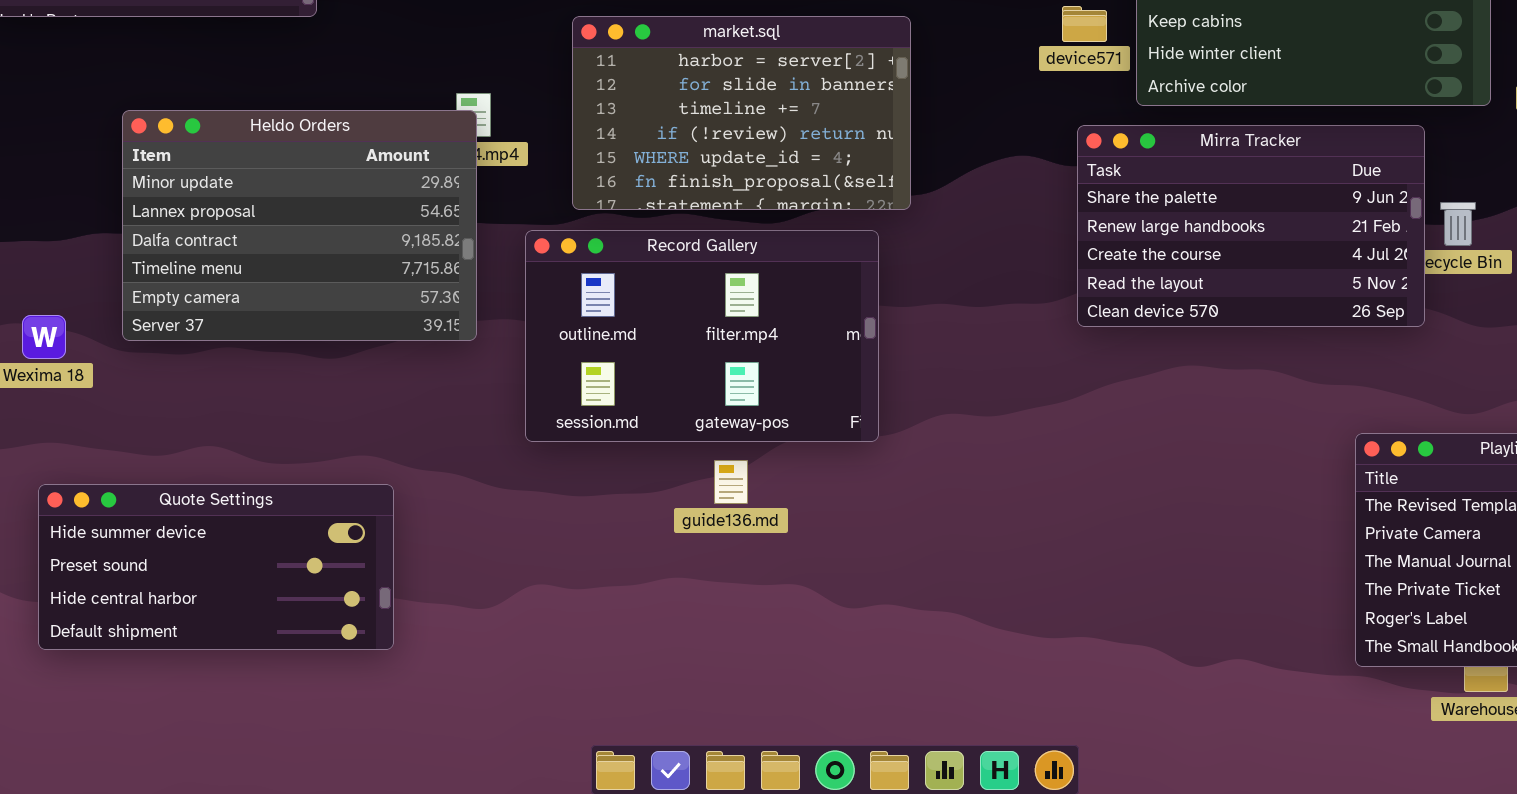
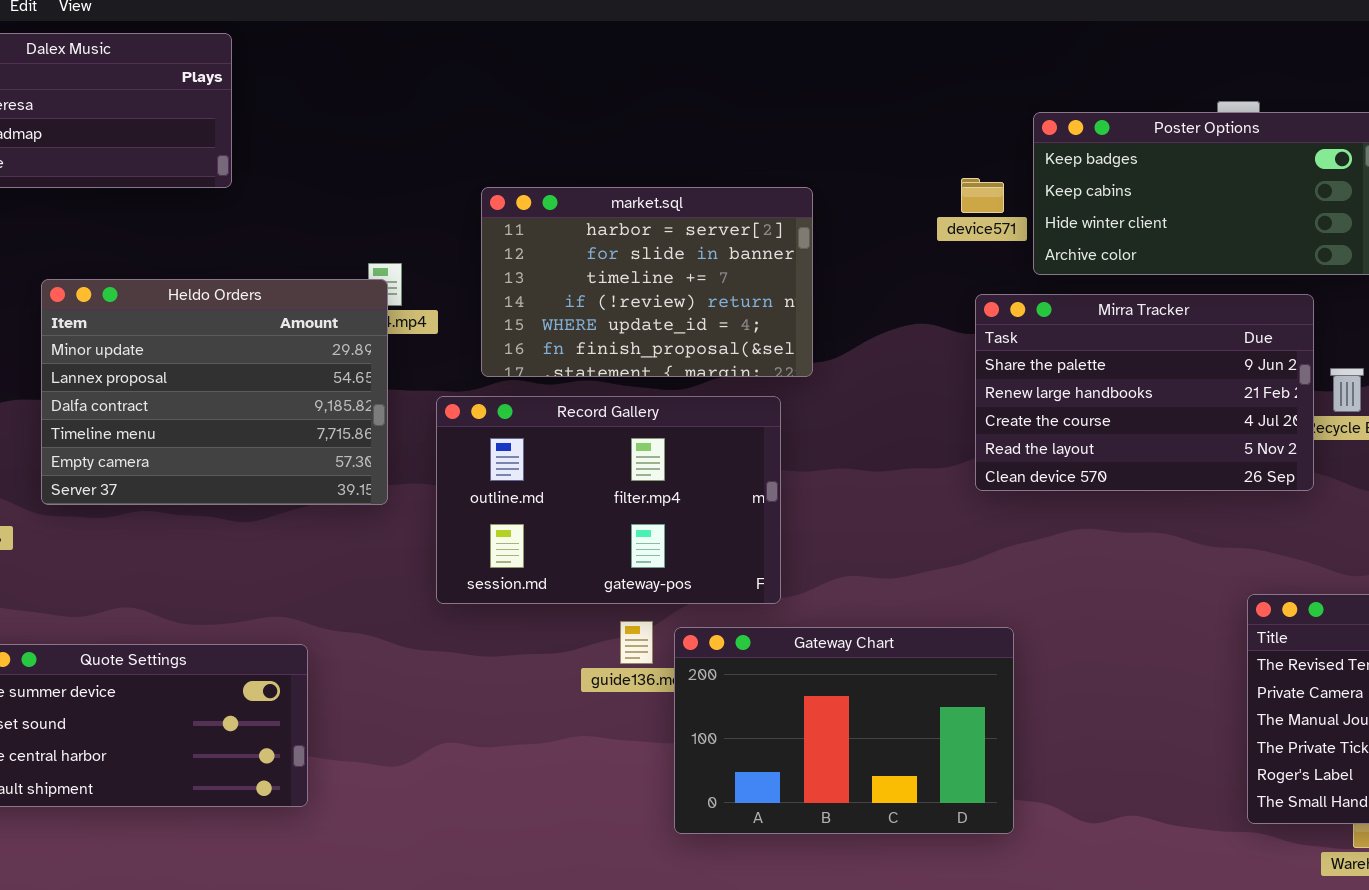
Gateway Chart: none -> [674,627,1014,834], opened

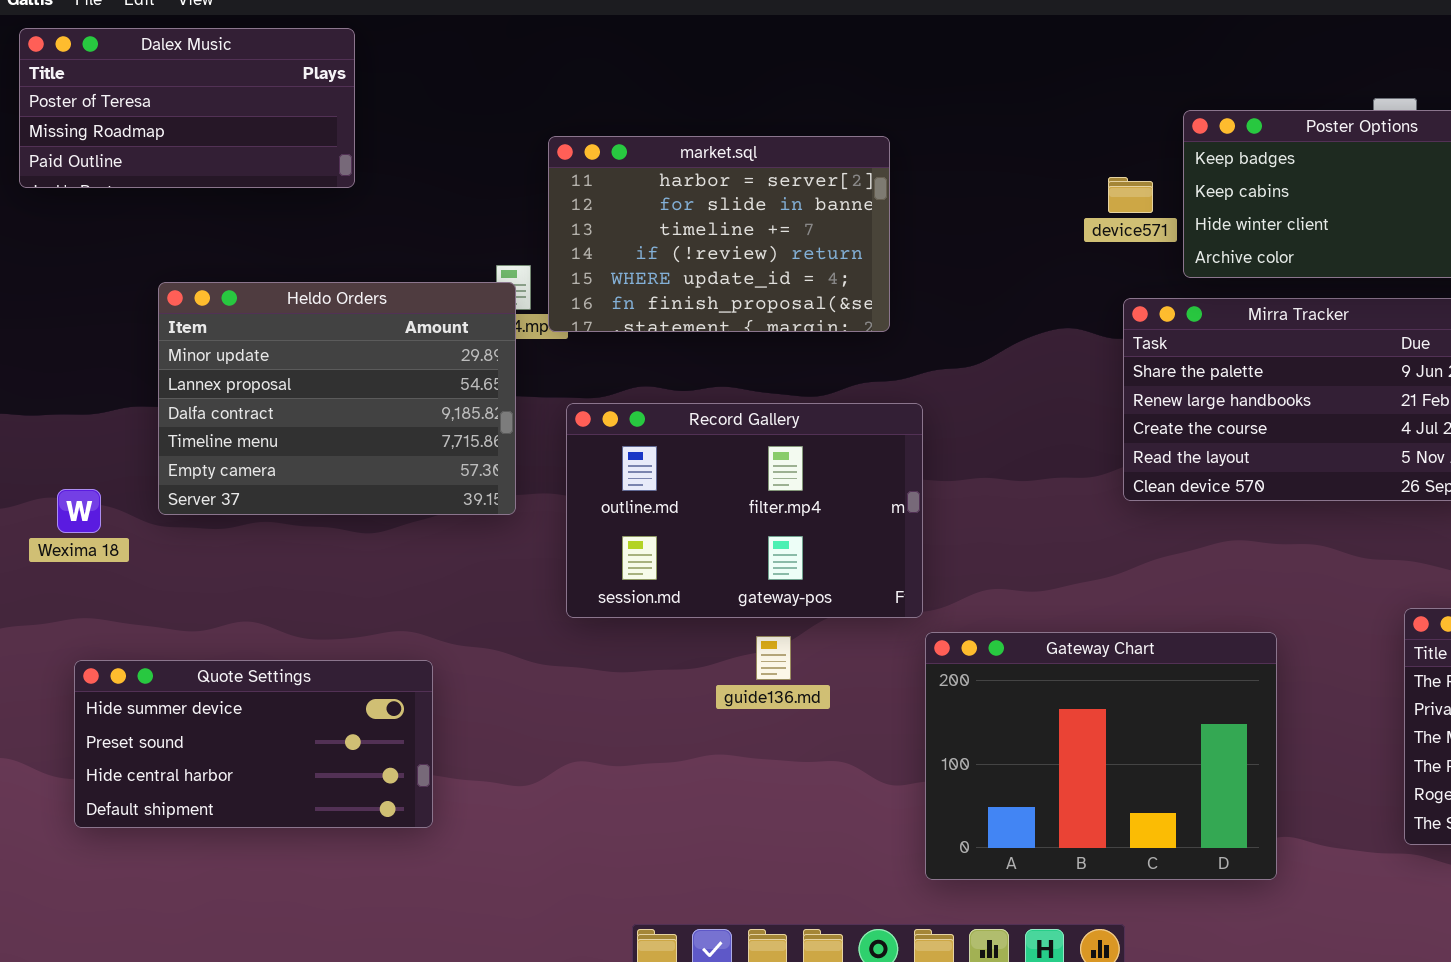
market.sql: [481,187,813,377] -> [548,136,890,332], moved
Gateway Chart: [674,627,1014,834] -> [925,632,1277,880], moved, resized

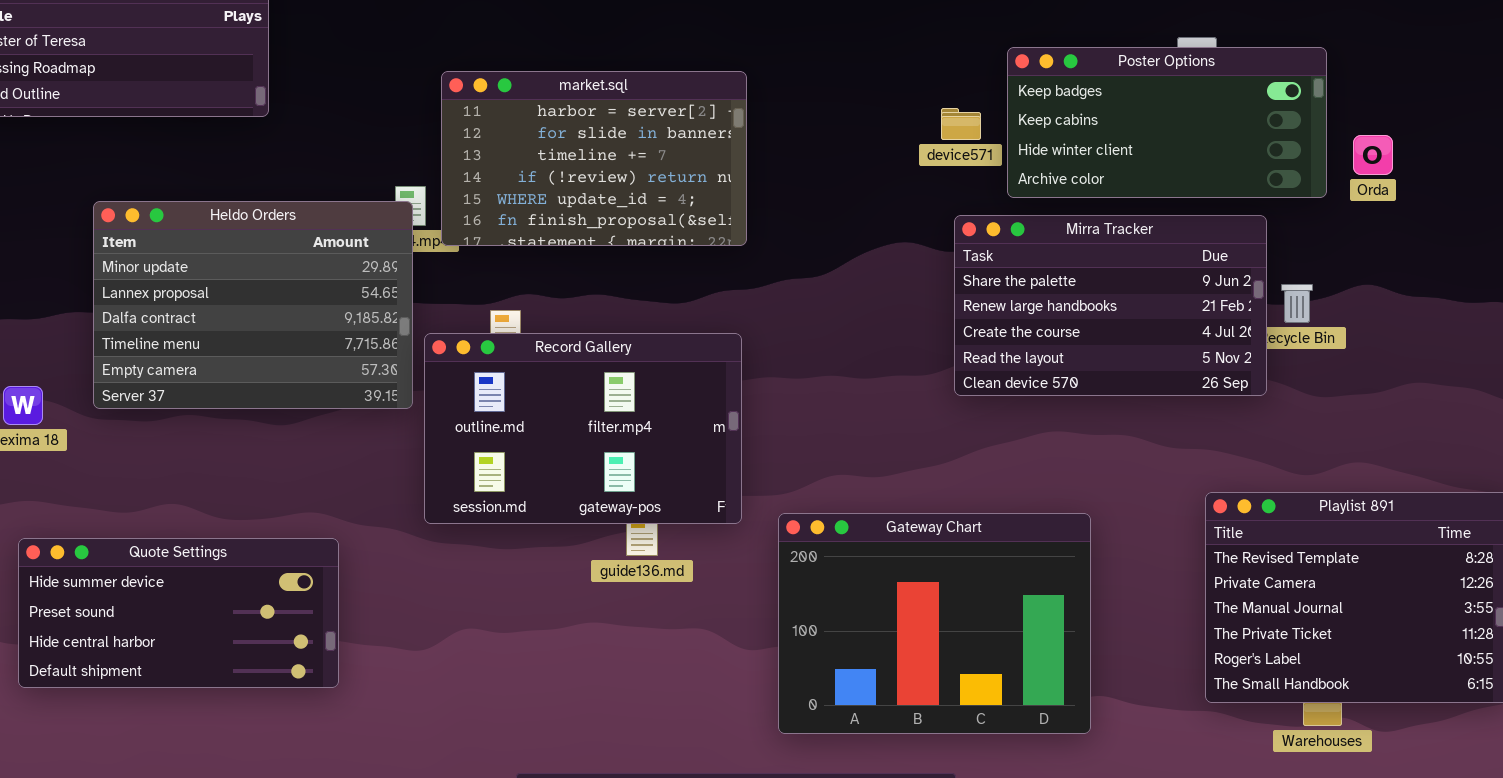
Record Gallery: [566,403,923,618] -> [424,333,742,524], moved

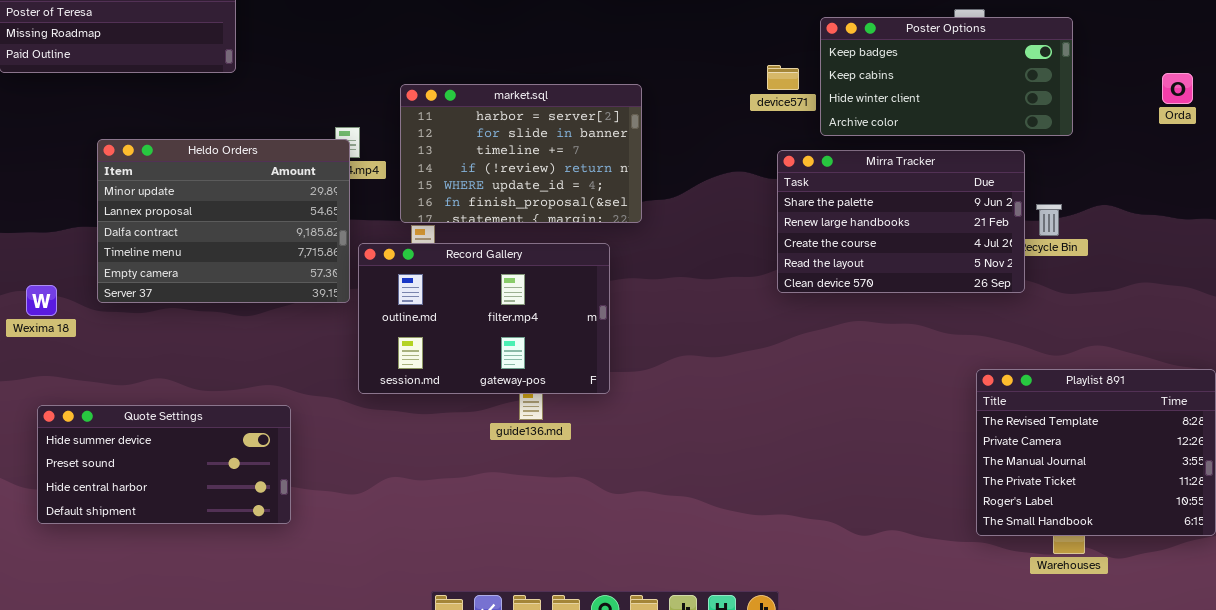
market.sql: [441,71,747,246] -> [400,84,642,223], moved
Orda: [1353,135,1393,175] -> [1162,73,1193,104], moved
Gateway Chart: [778,513,1091,734] -> none, closed

